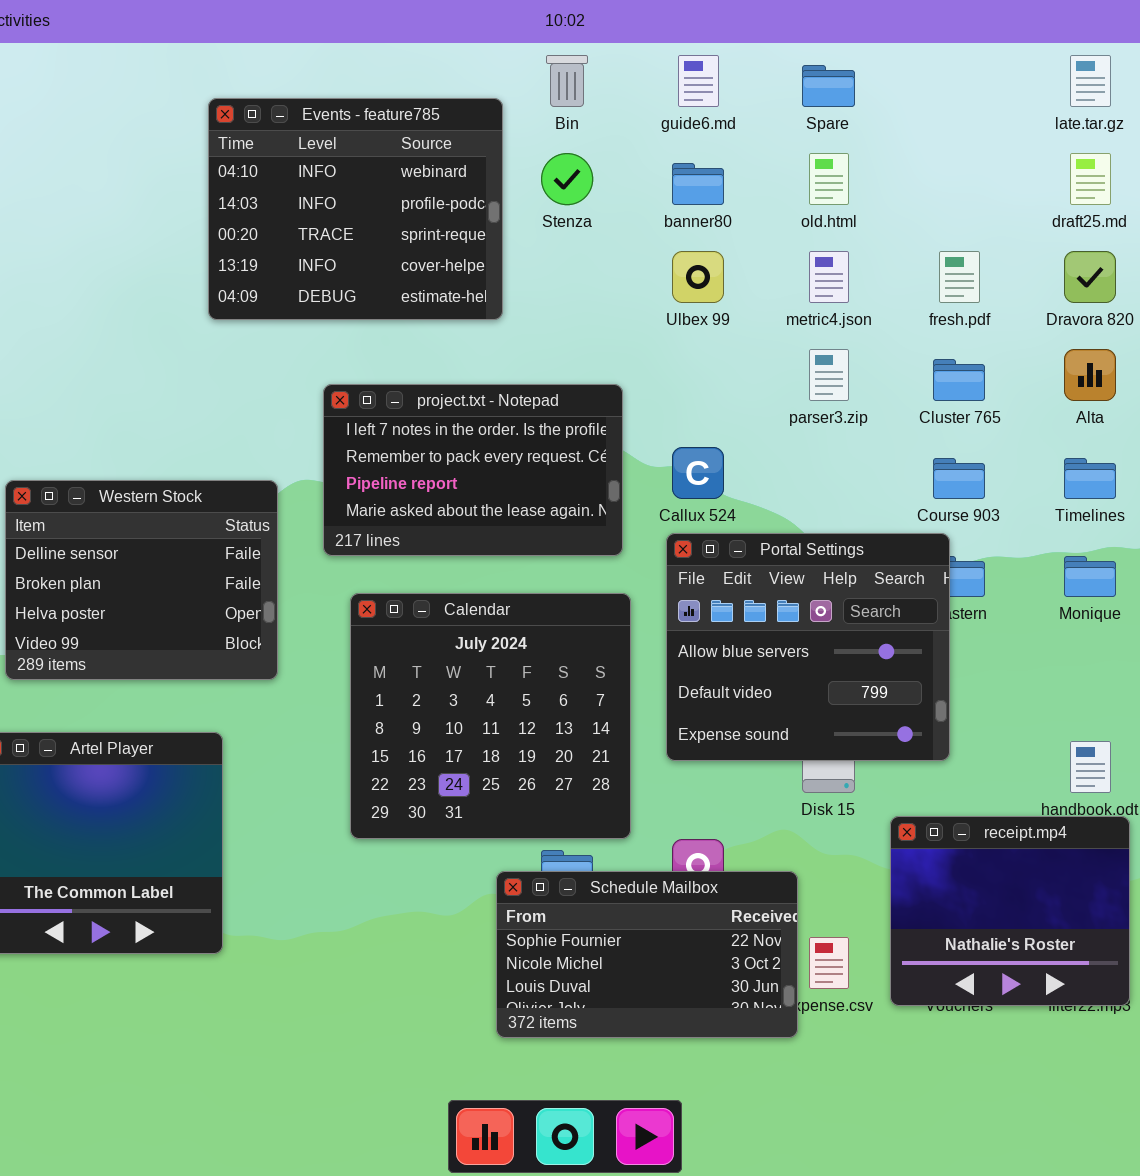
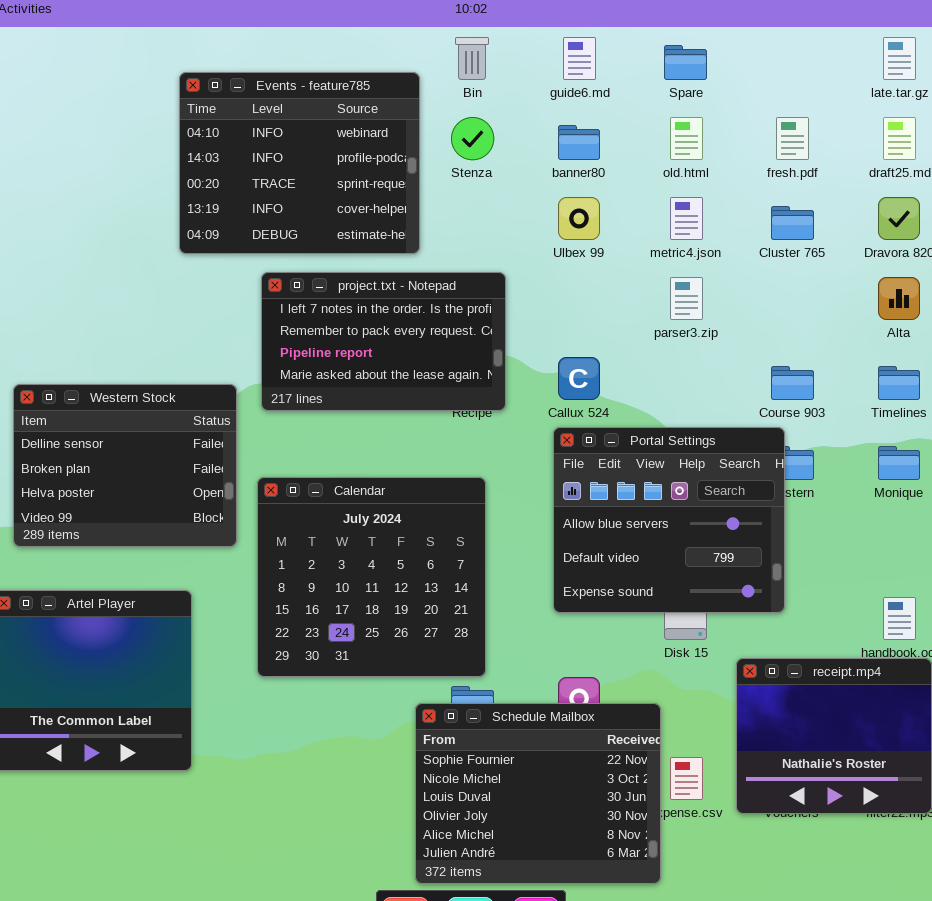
fresh.pdf: [939,251,980,303] -> [776,117,809,160], moved
Cluster 765: [933,359,985,401] -> [771,206,814,240], moved
project.txt - Notepad: [323,384,623,556] -> [261,272,506,411], moved
Calendar: [350,593,631,839] -> [257,477,486,677], moved
Schedule Mailbox: [496,871,798,1038] -> [415,703,661,884], resized

